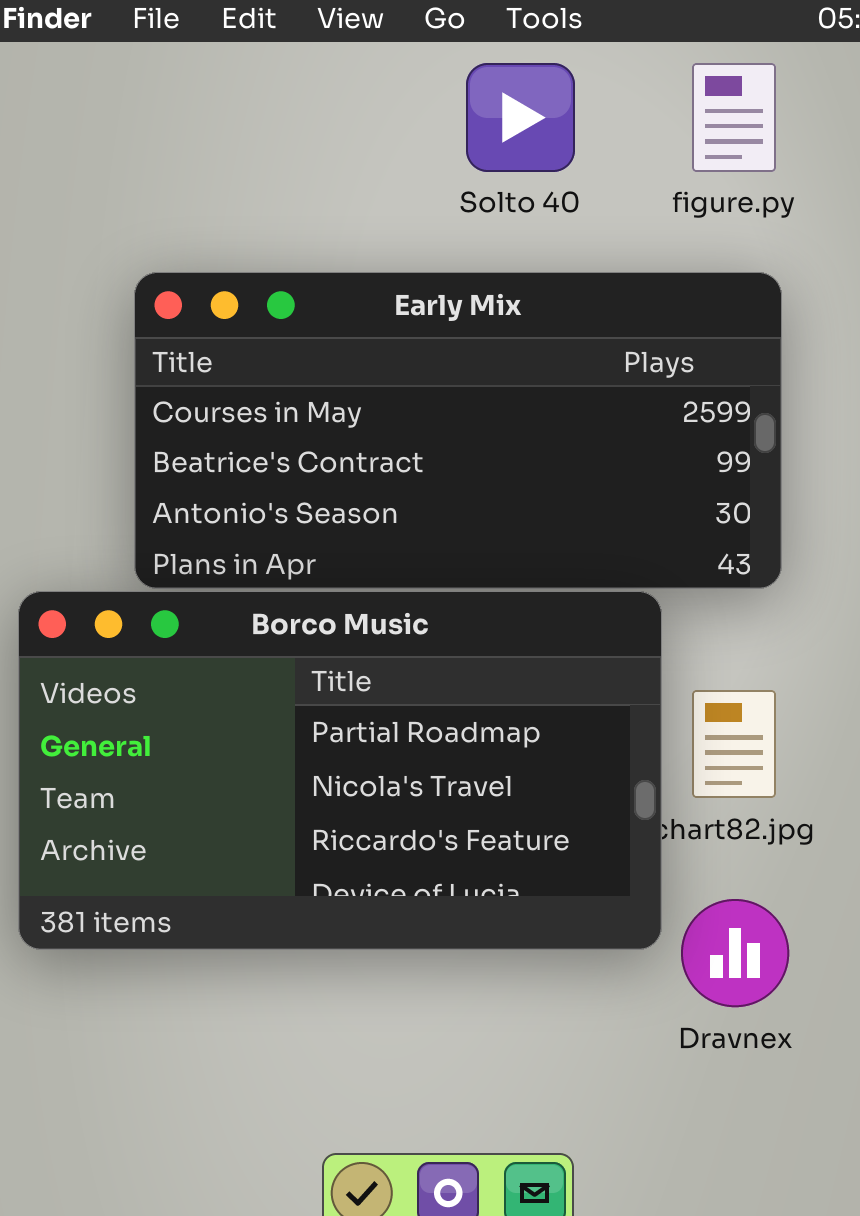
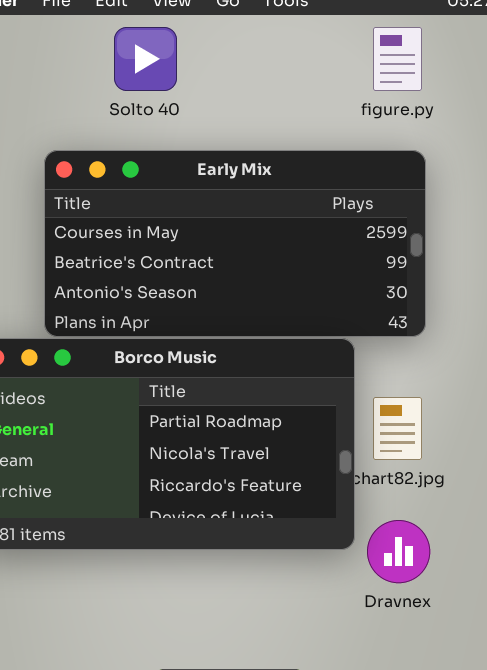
Solto 40: [466,63,575,172] -> [114,27,177,91], moved

